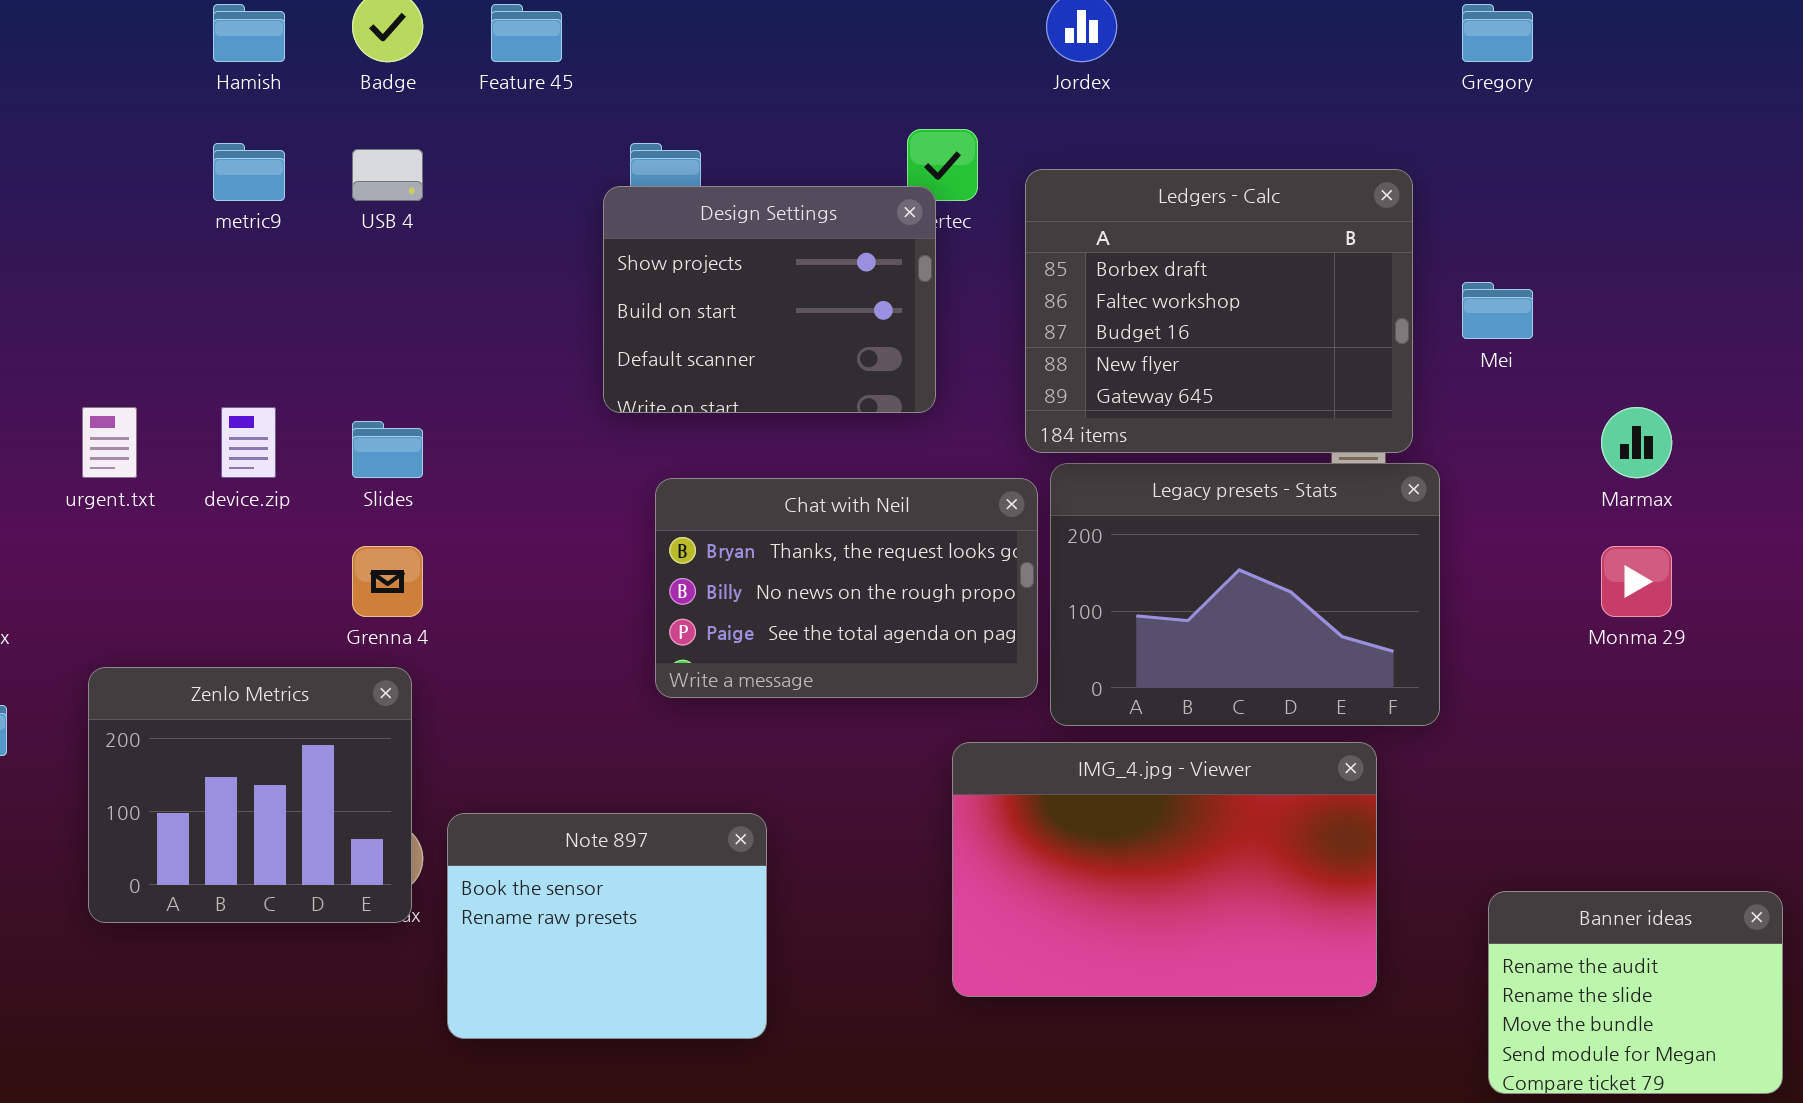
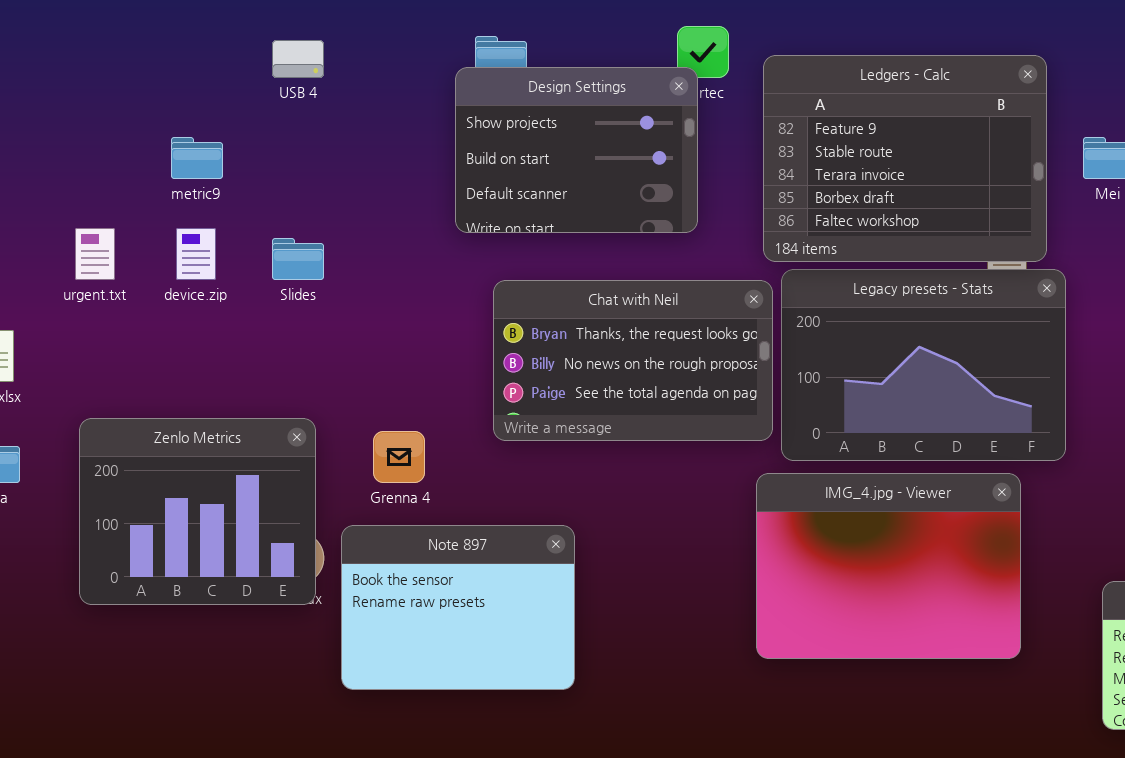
metric9: [213,143,285,201] -> [171,137,223,179], moved
Ledgers - Calc: [1025,169,1413,453] -> [763,55,1047,262], scrolled up 3 rows
Grenna 4: [352,546,423,617] -> [373,431,425,483], moved
IMG_4.jpg - Viewer: [952,742,1377,997] -> [756,473,1021,659], resized

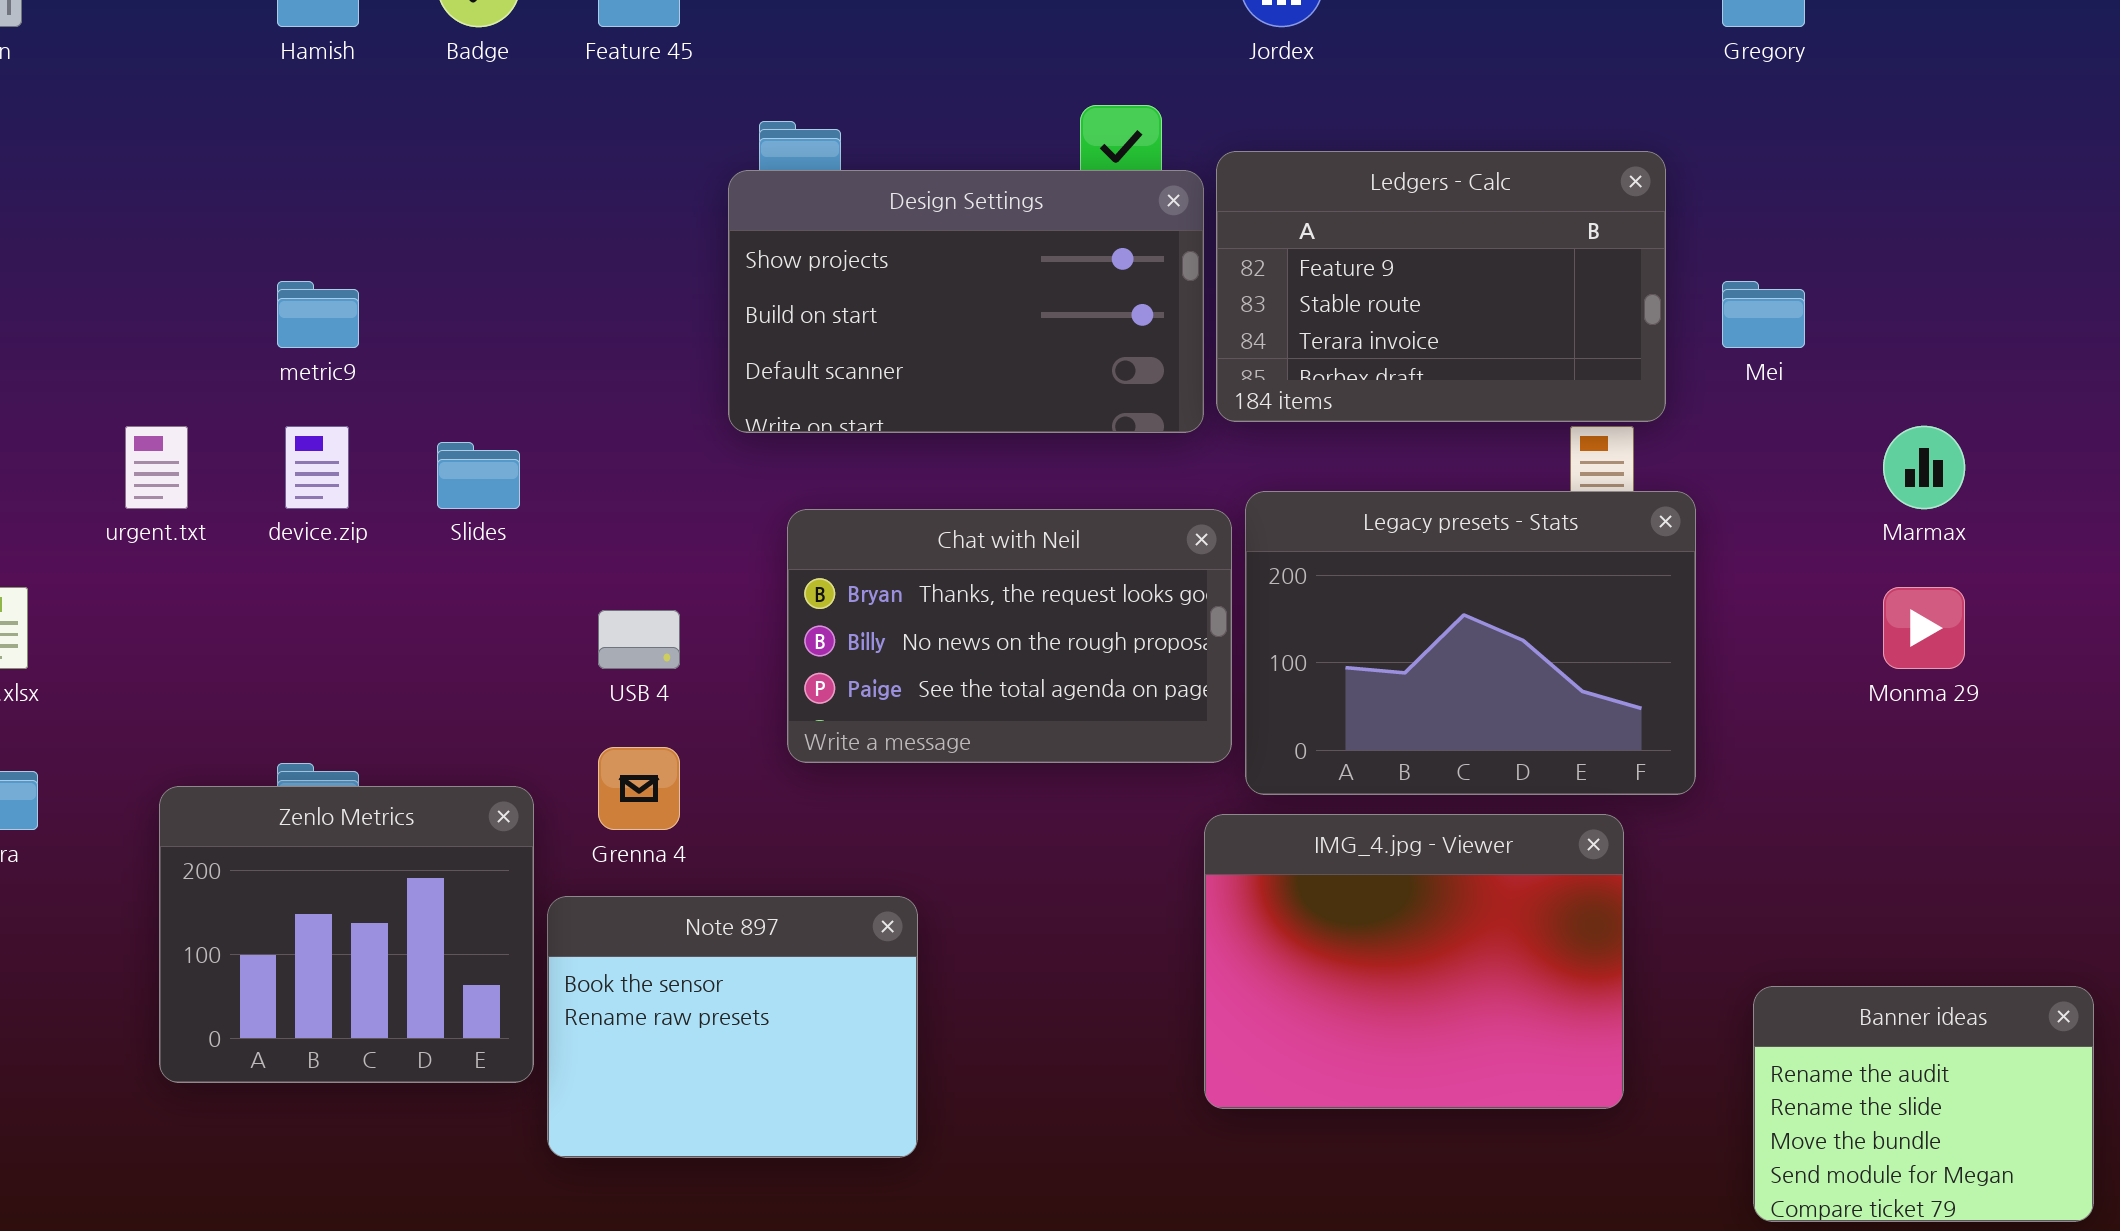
USB 4: [272,40,324,78] -> [598,610,680,669], moved
Ledgers - Calc: [763,55,1047,262] -> [1216,151,1666,422], resized
Design Settings: [455,67,698,233] -> [728,170,1204,433], resized
Zenlo Metrics: [79,418,316,605] -> [159,786,534,1083], moved

